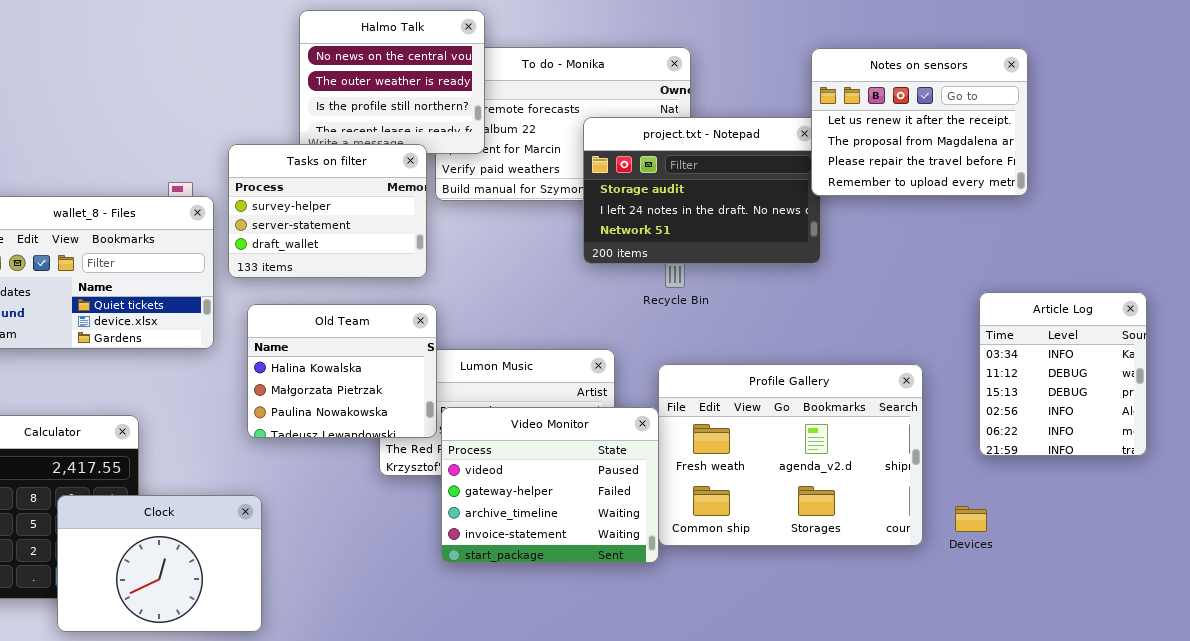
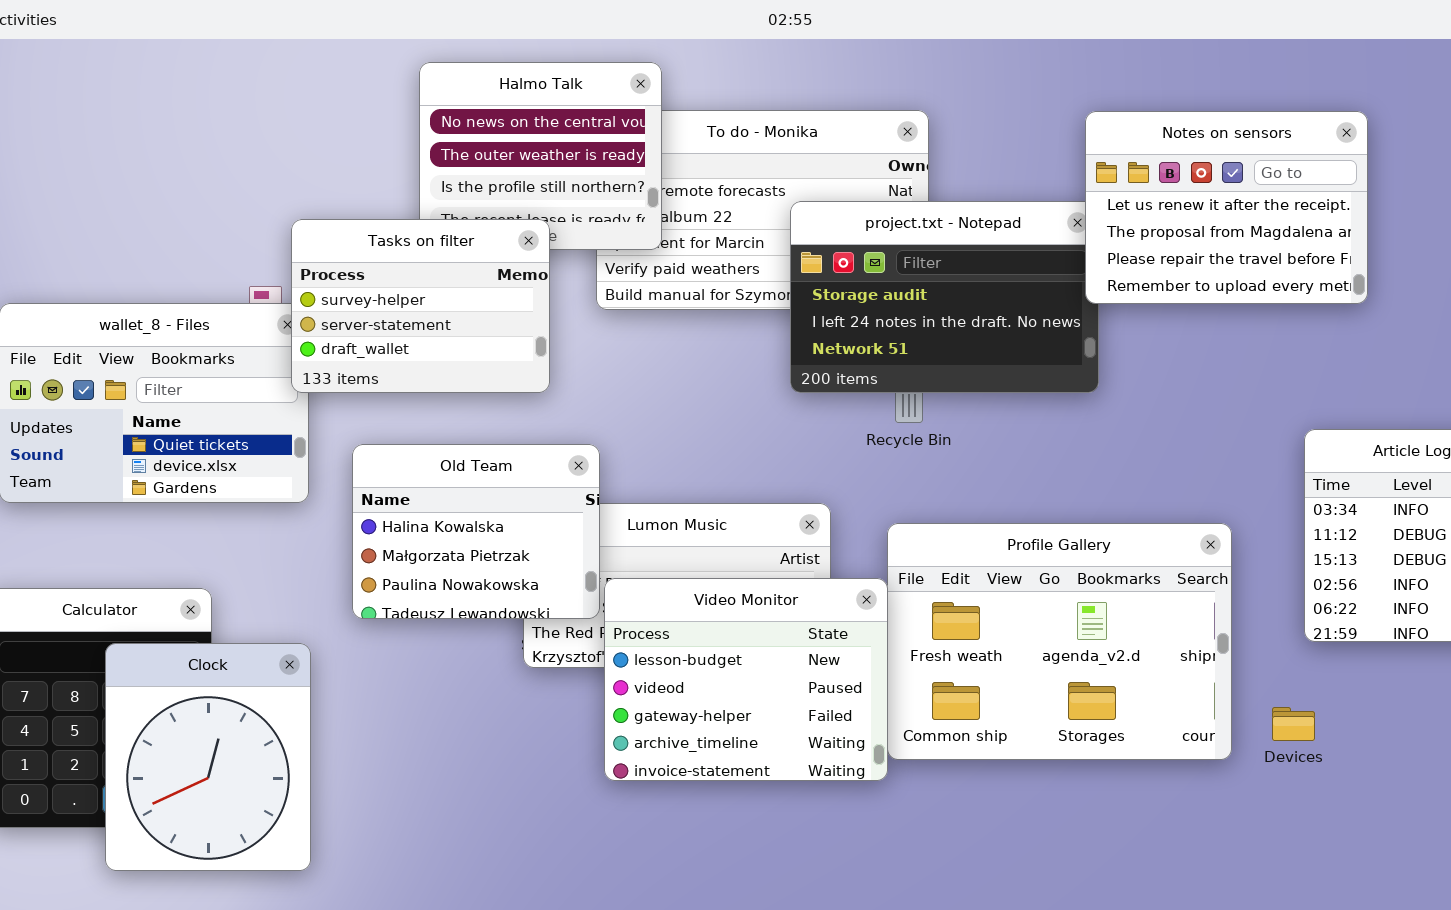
Tasks on filter: [228,144,427,278] -> [291,219,550,393], moved
Video Monitor: [441,407,659,563] -> [604,578,888,781], scrolled up 1 row
Clock: [57,495,262,632] -> [105,643,311,871], resized

